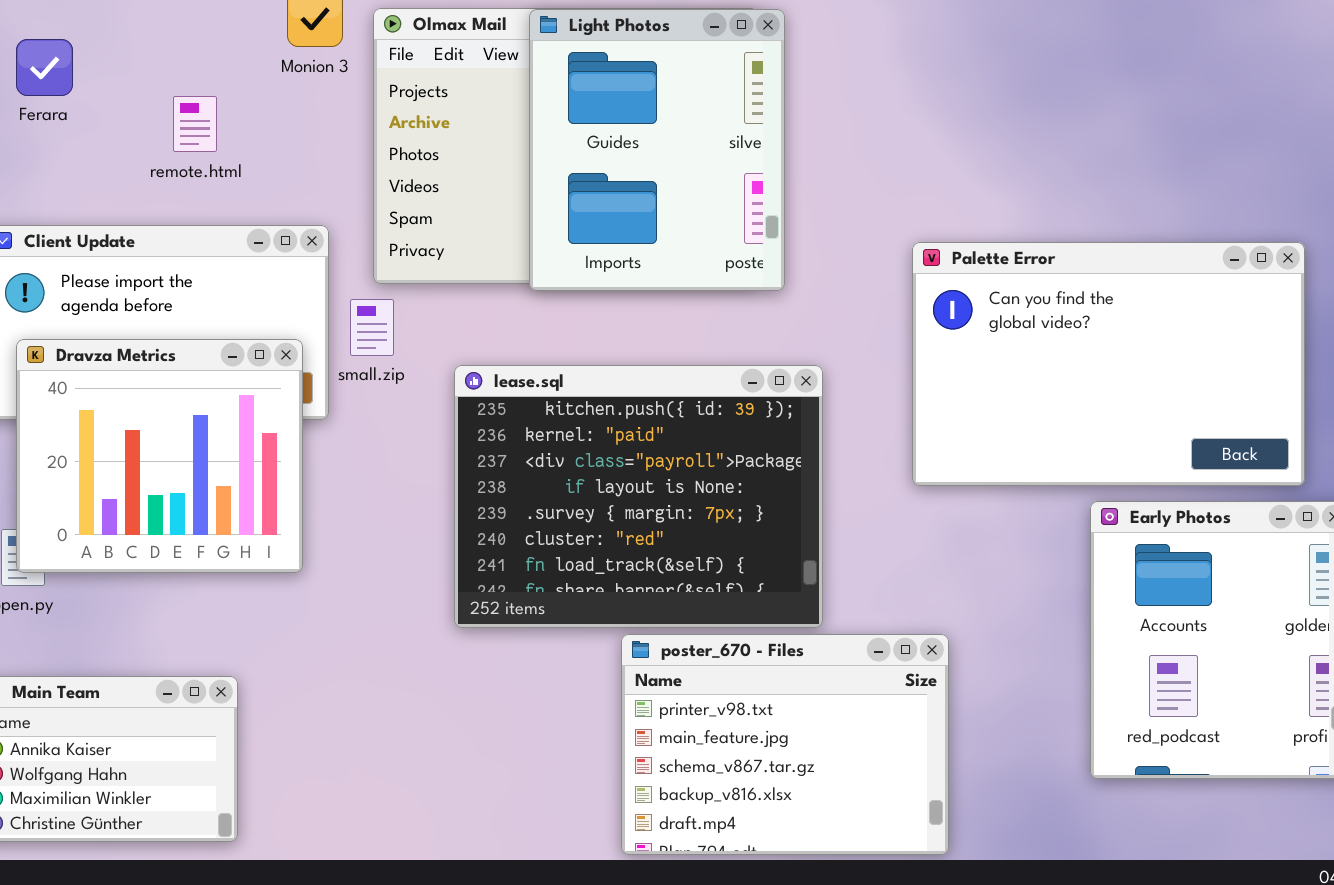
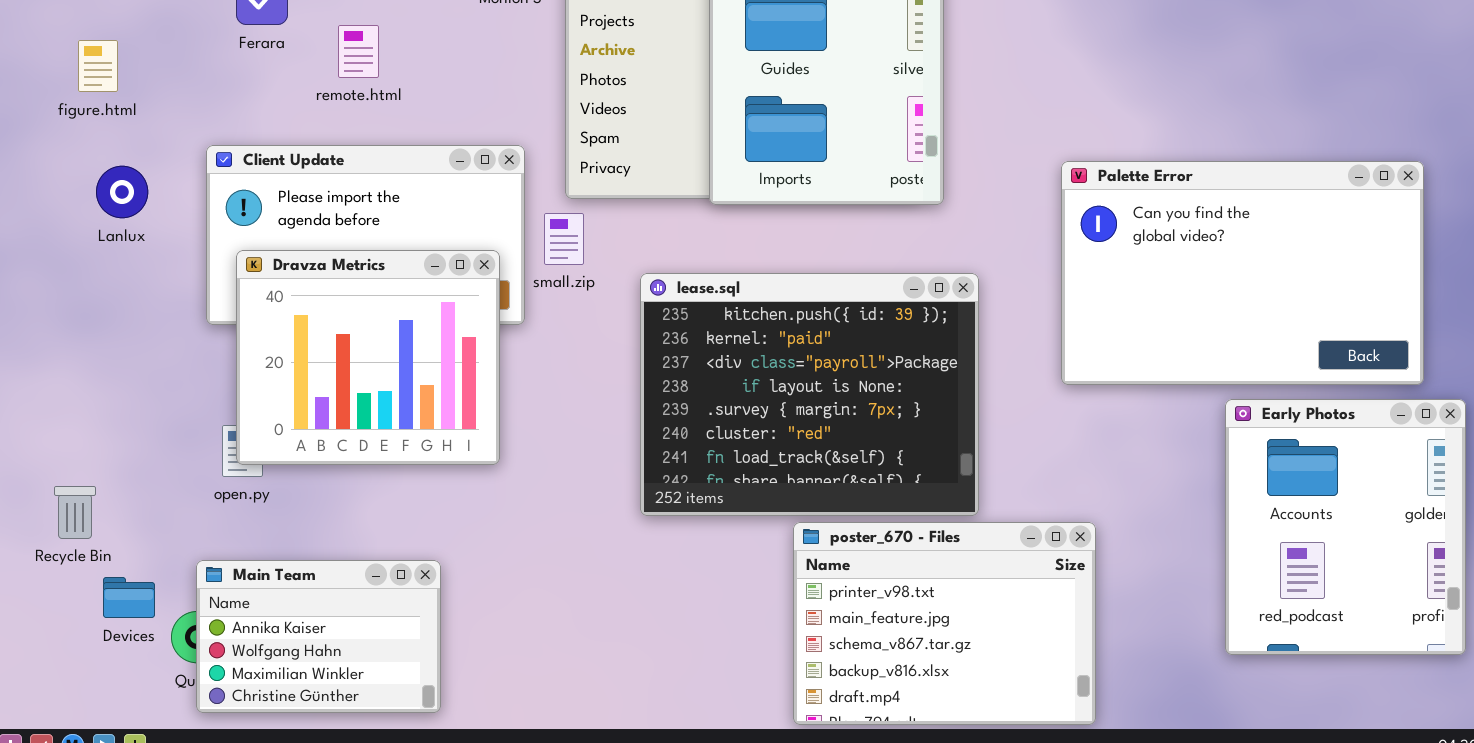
remote.html: [173,96,217,152] -> [338,25,379,78], moved

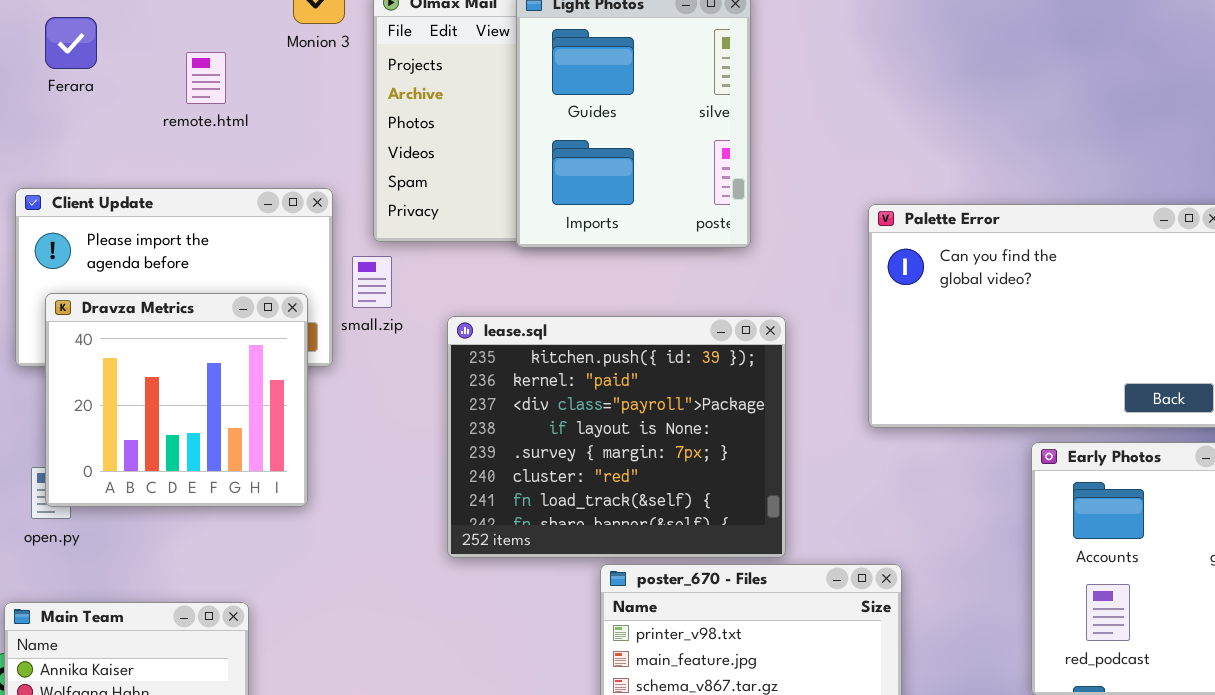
remote.html: [338,25,379,78] -> [186,52,226,104], moved

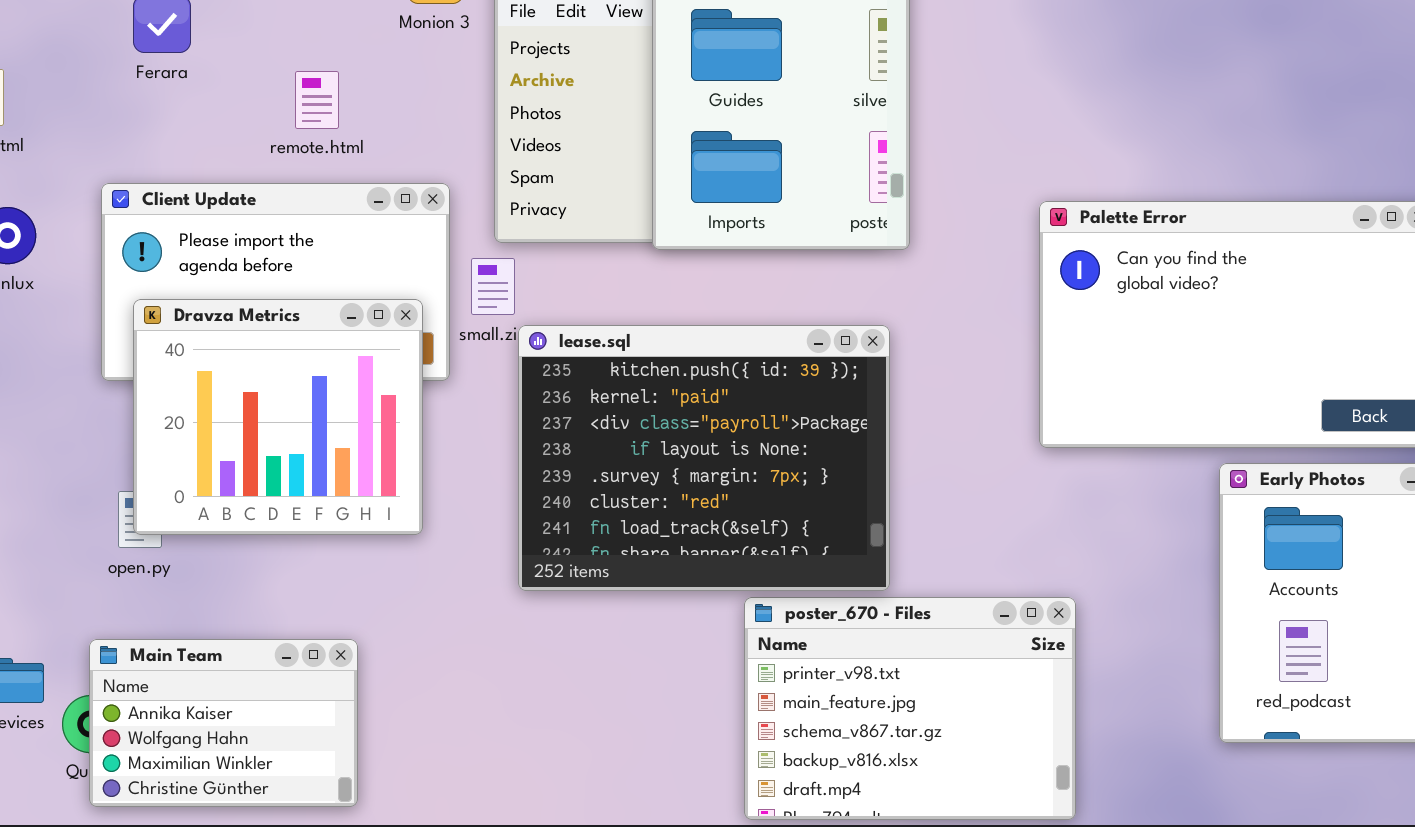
remote.html: [186,52,226,104] -> [295,71,339,129], moved
lease.sql: [447,316,786,558] -> [518,325,890,591], moved

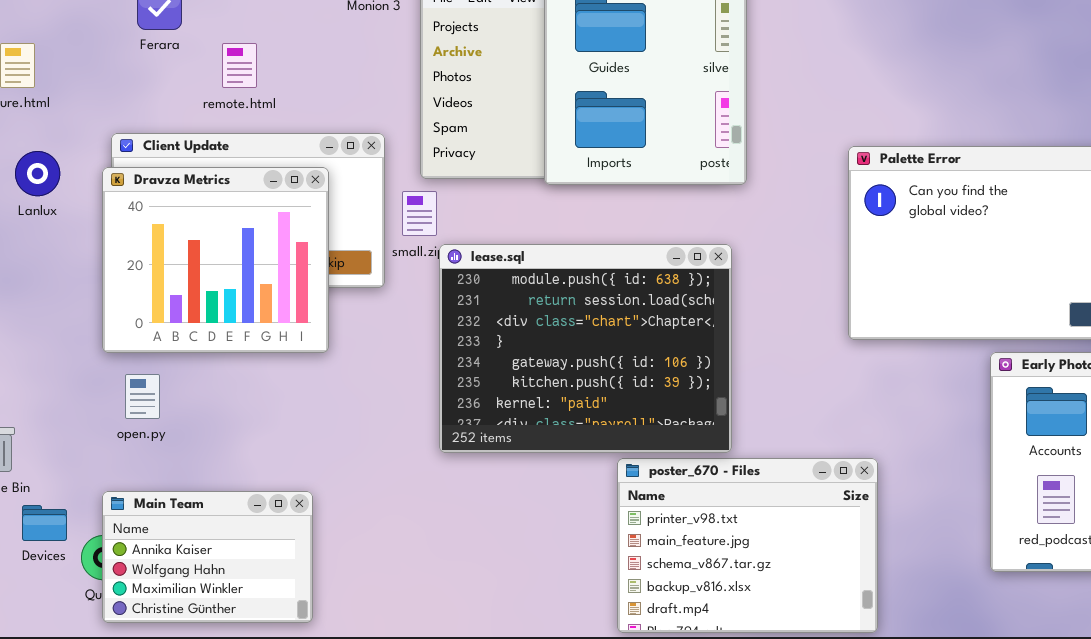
remote.html: [295,71,339,129] -> [222,43,257,88], moved
Dravza Metrics: [133,299,423,535] -> [102,167,329,353], moved
lease.sql: [518,325,890,591] -> [439,244,732,453], scrolled up 5 rows

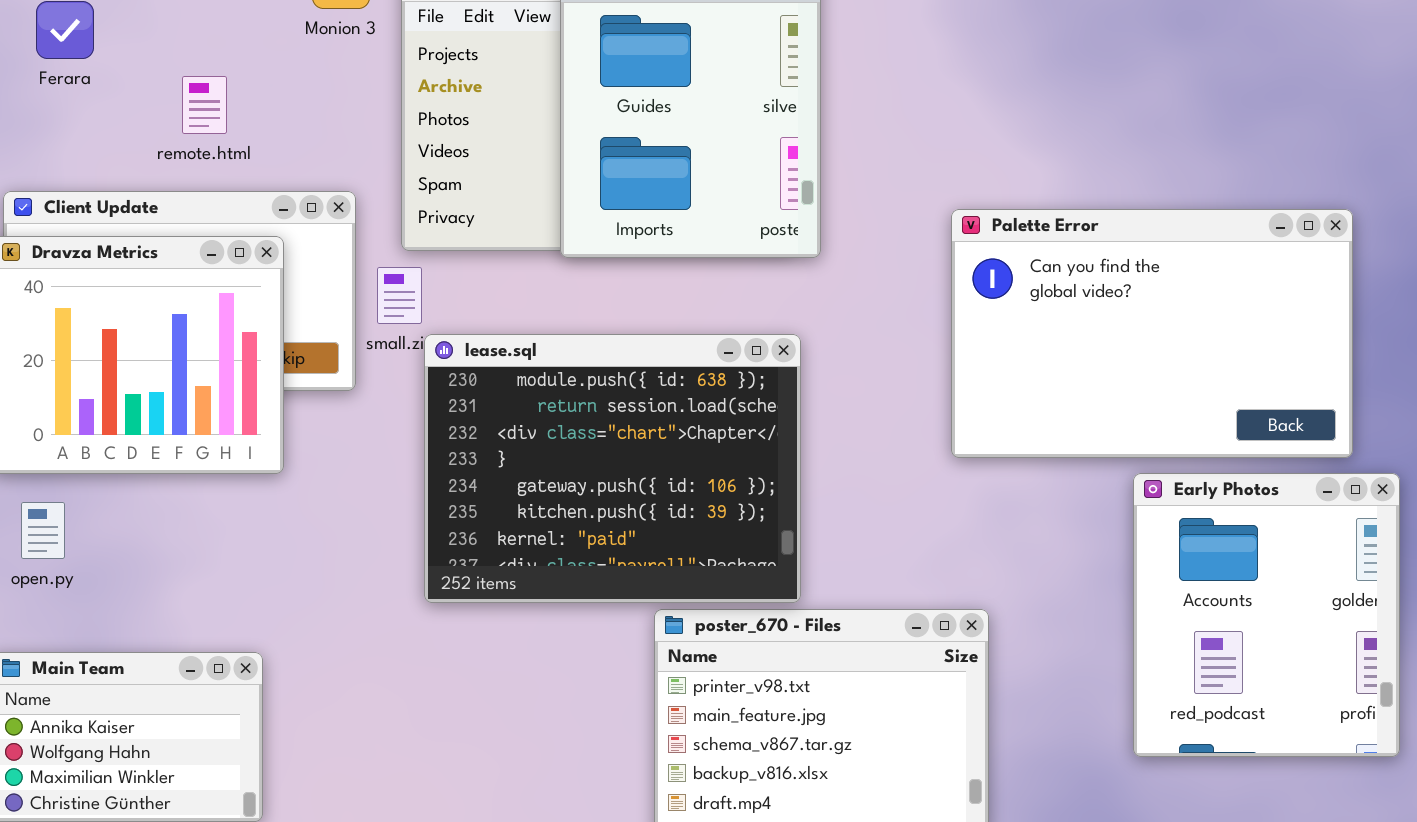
remote.html: [222,43,257,88] -> [182,76,227,134], moved

